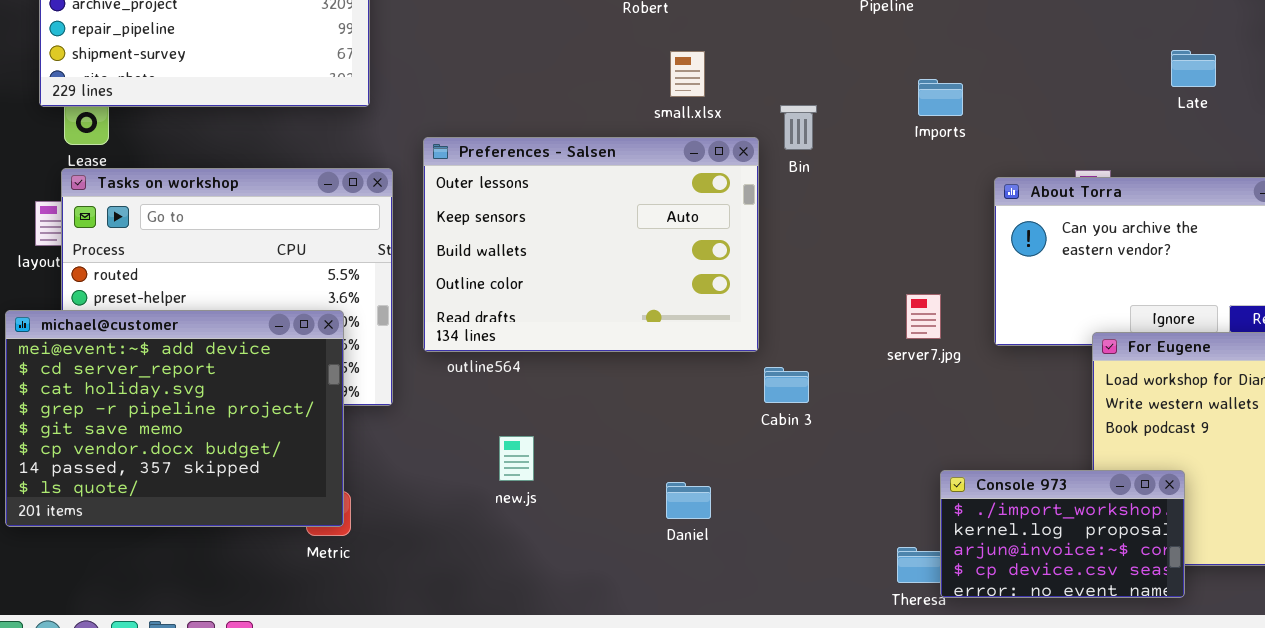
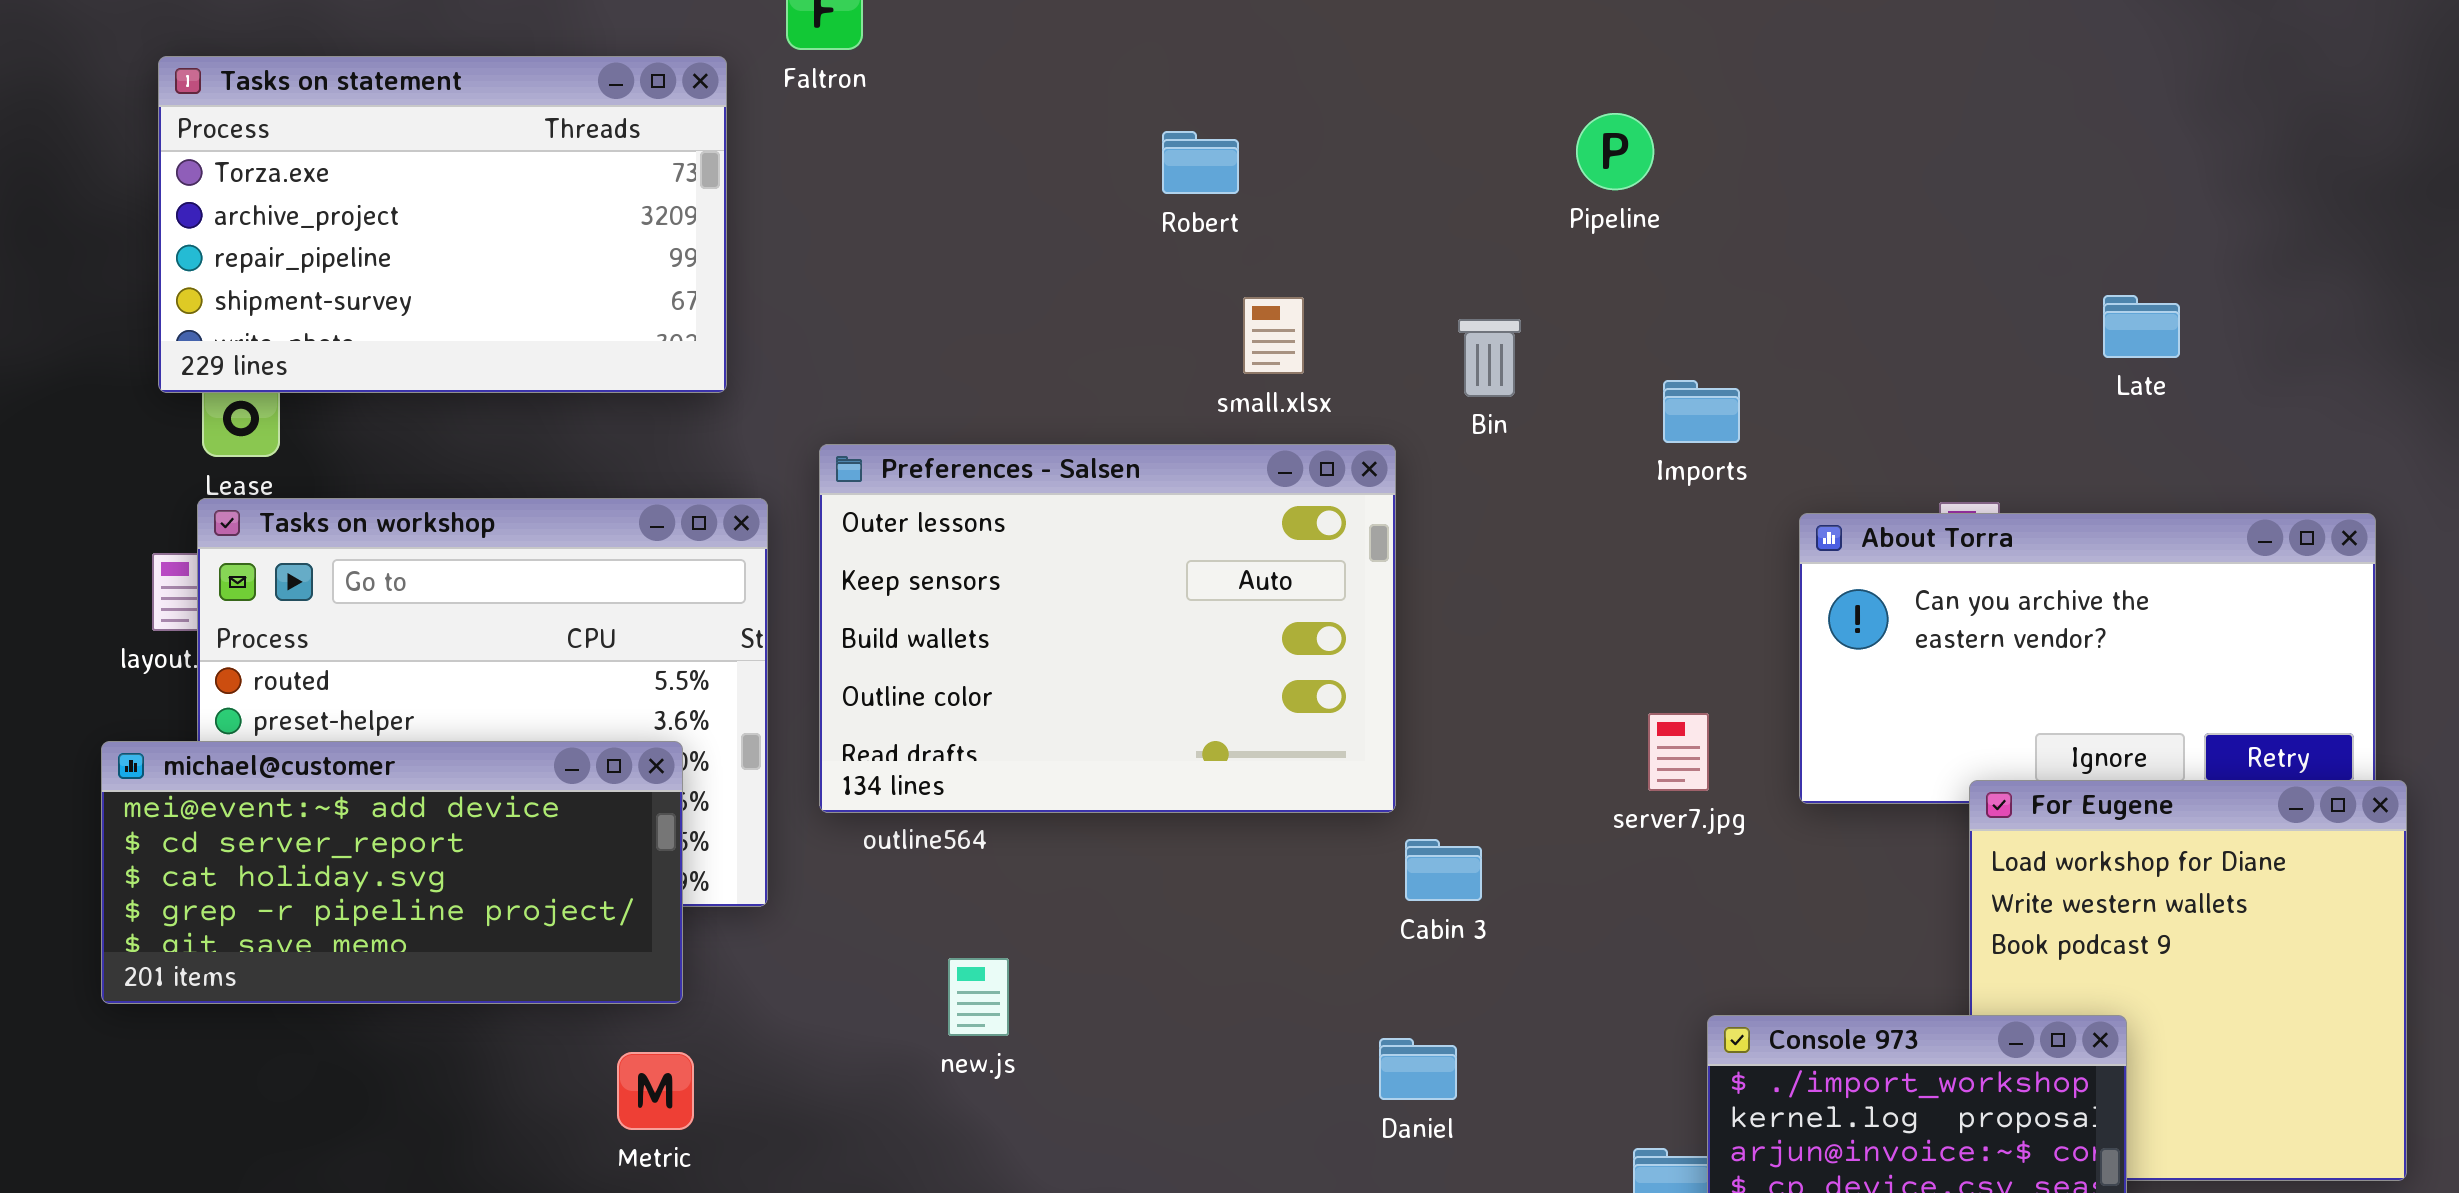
Imports: [918,79,963,116] -> [1663,380,1740,443], moved
Bin: [780,105,817,150] -> [1458,319,1521,397], moved
michael@customer: [5,310,344,527] -> [101,741,683,1004], resized
Daniel: [666,482,711,519] -> [1379,1038,1457,1100], moved

